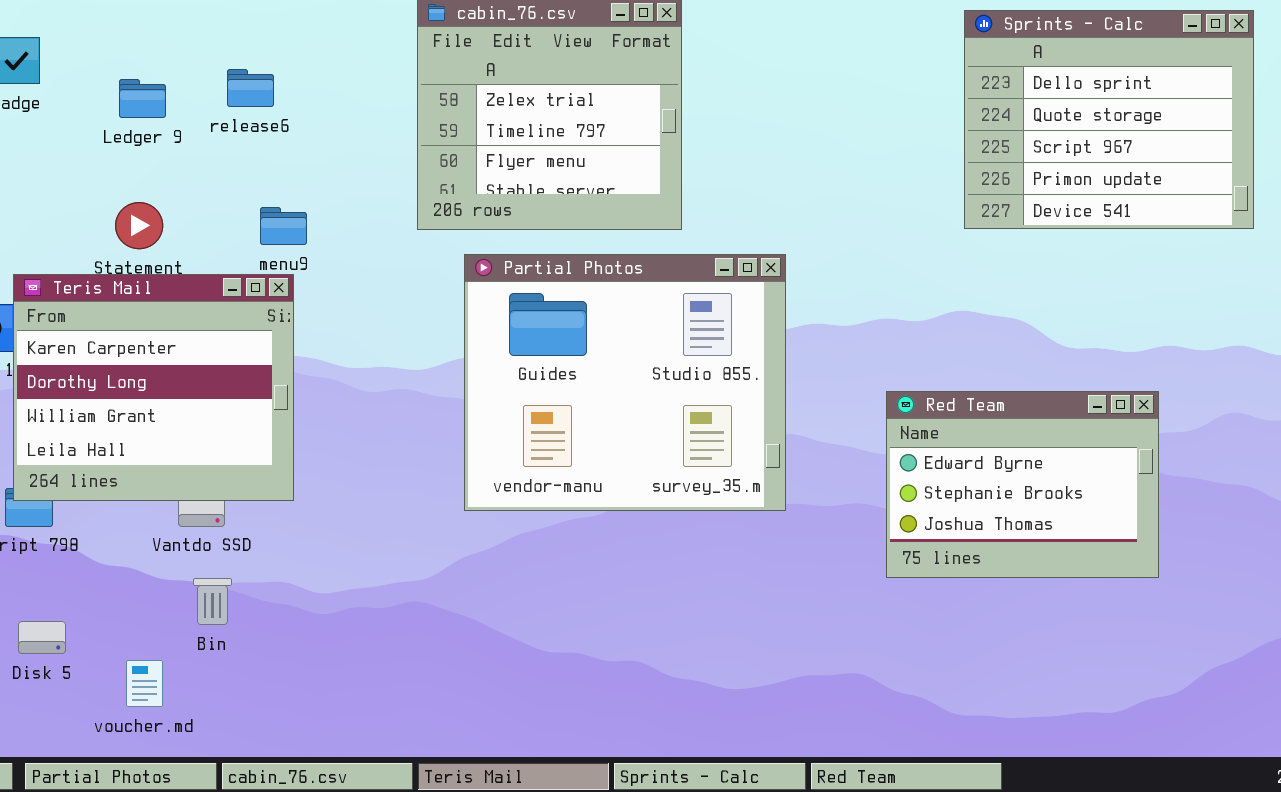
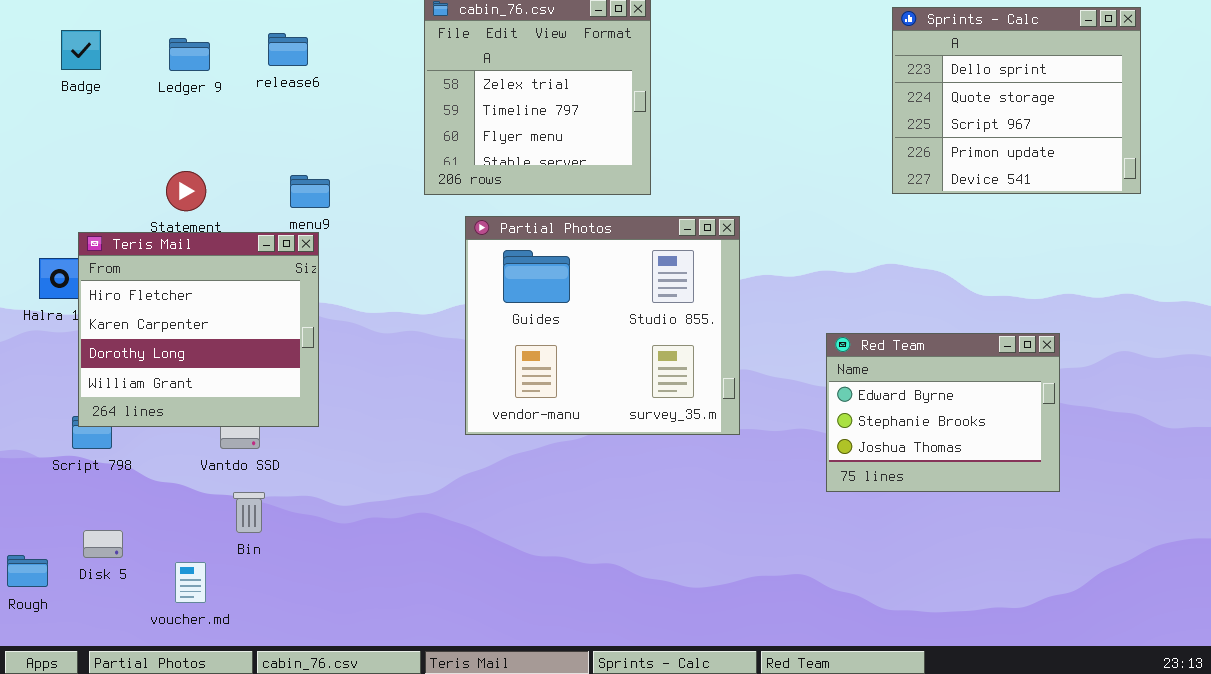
release6: [227,69,274,107] -> [268,33,308,66], moved
Ledger 9: [119,79,166,118] -> [169,38,210,71], moved
Teris Mail: [13,274,294,501] -> [78,232,319,427], scrolled up 1 row

